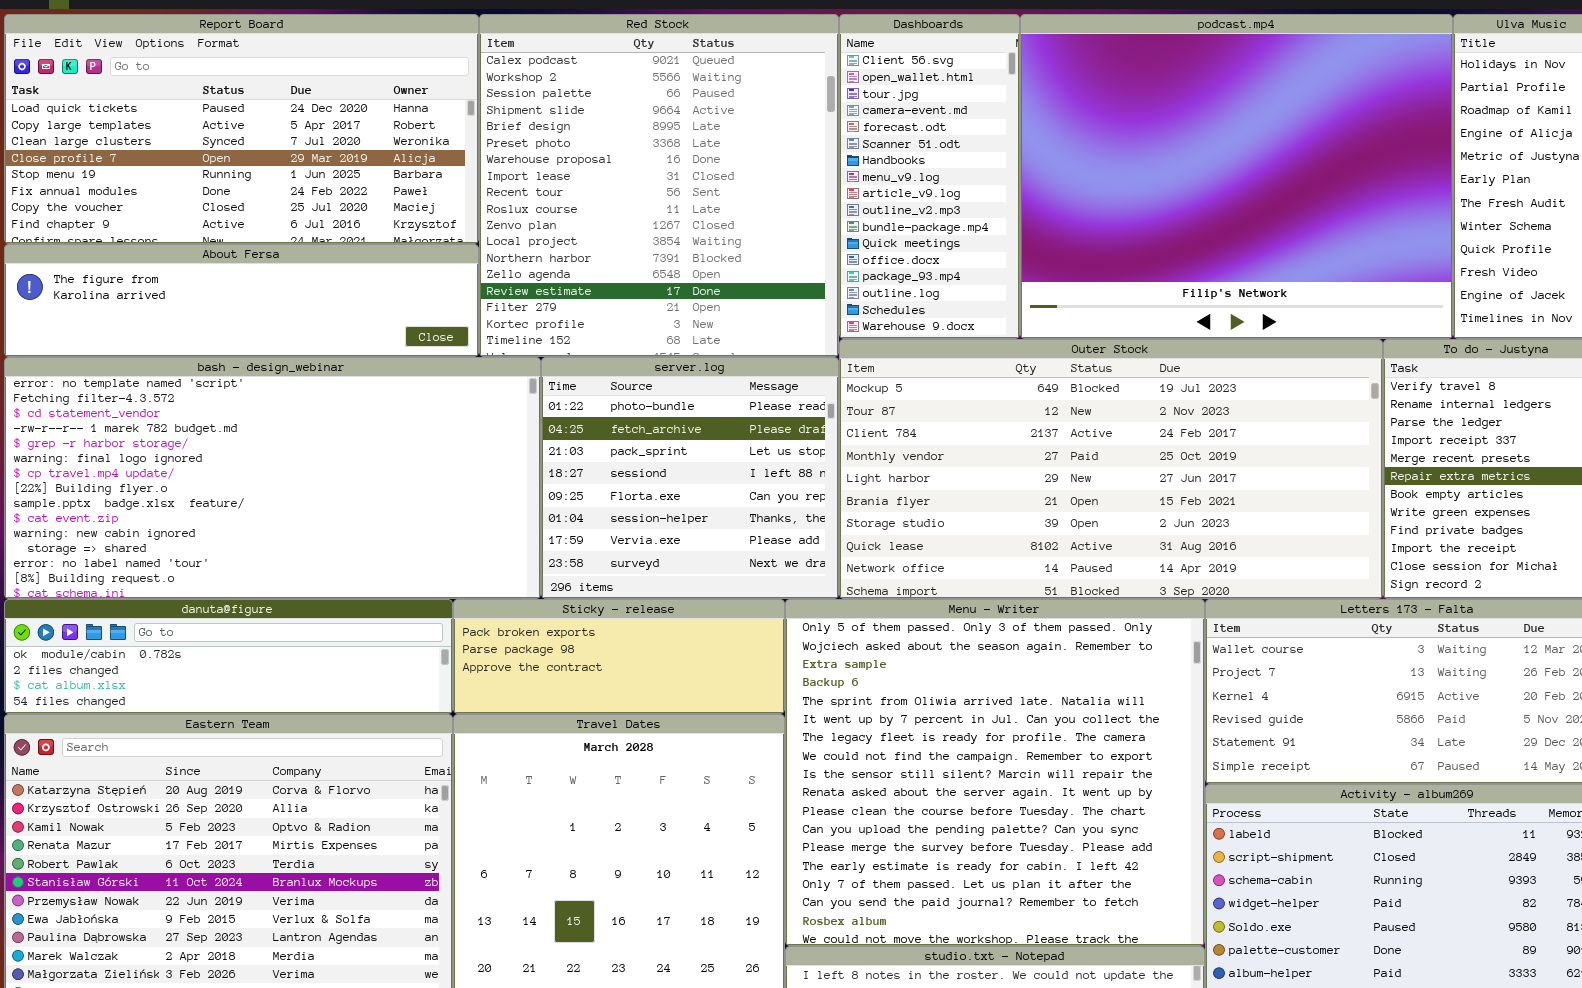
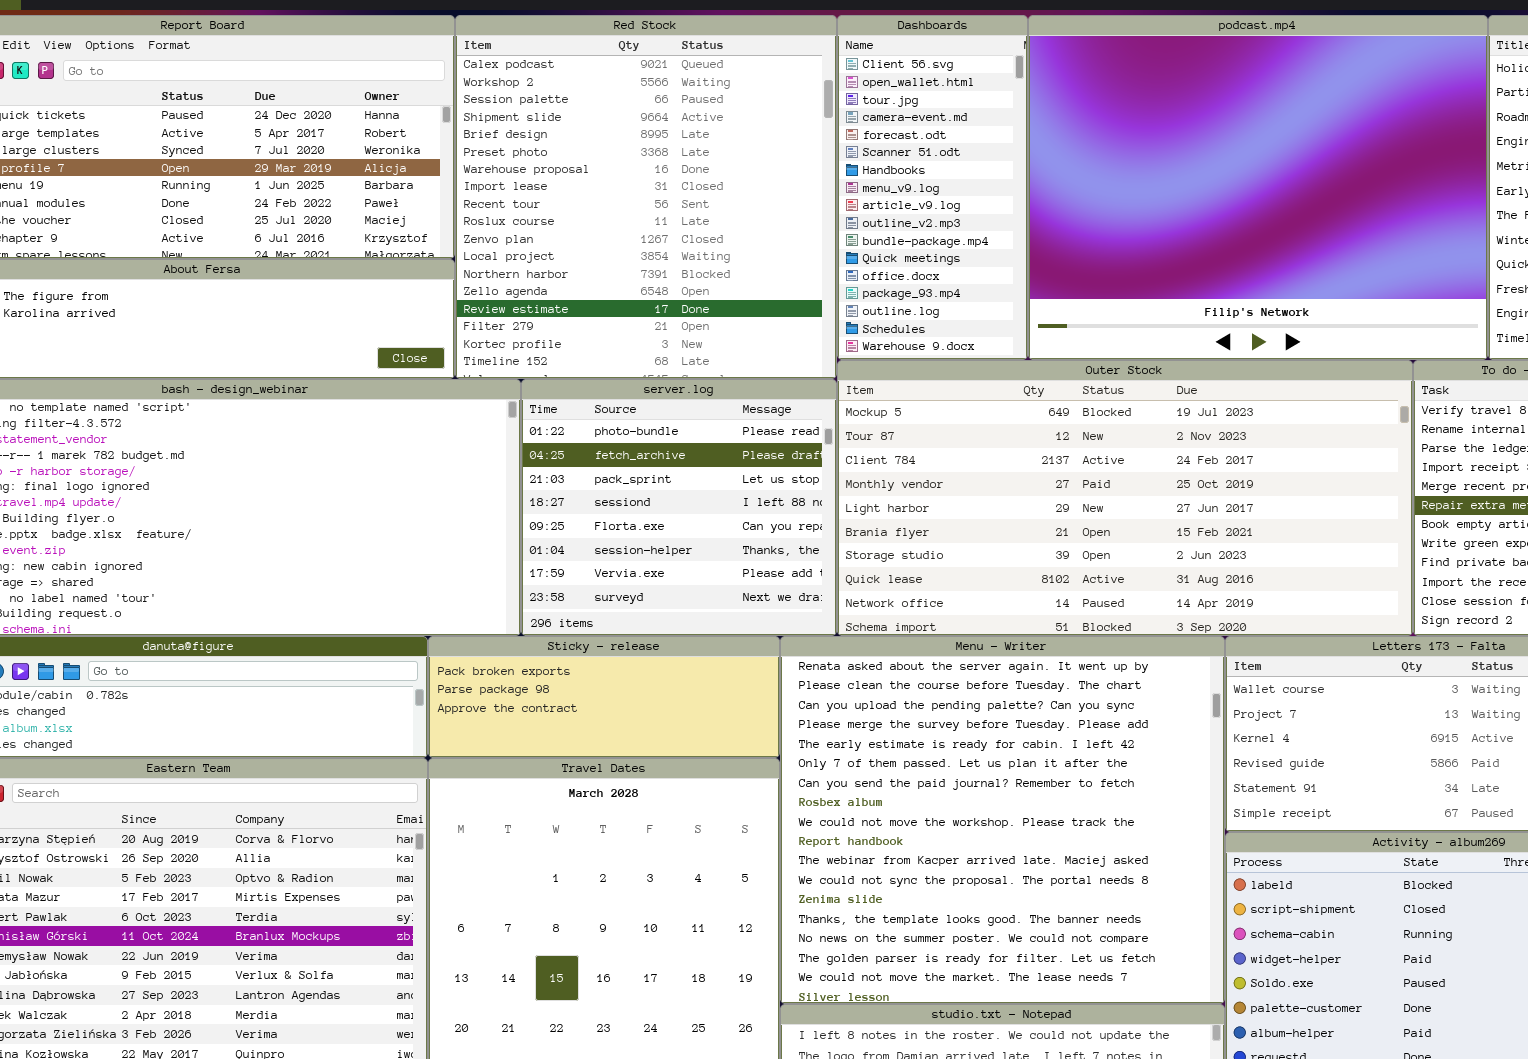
Menu - Writer: [785,599,1205,946] -> [780,636,1225,1004], scrolled down 9 rows

